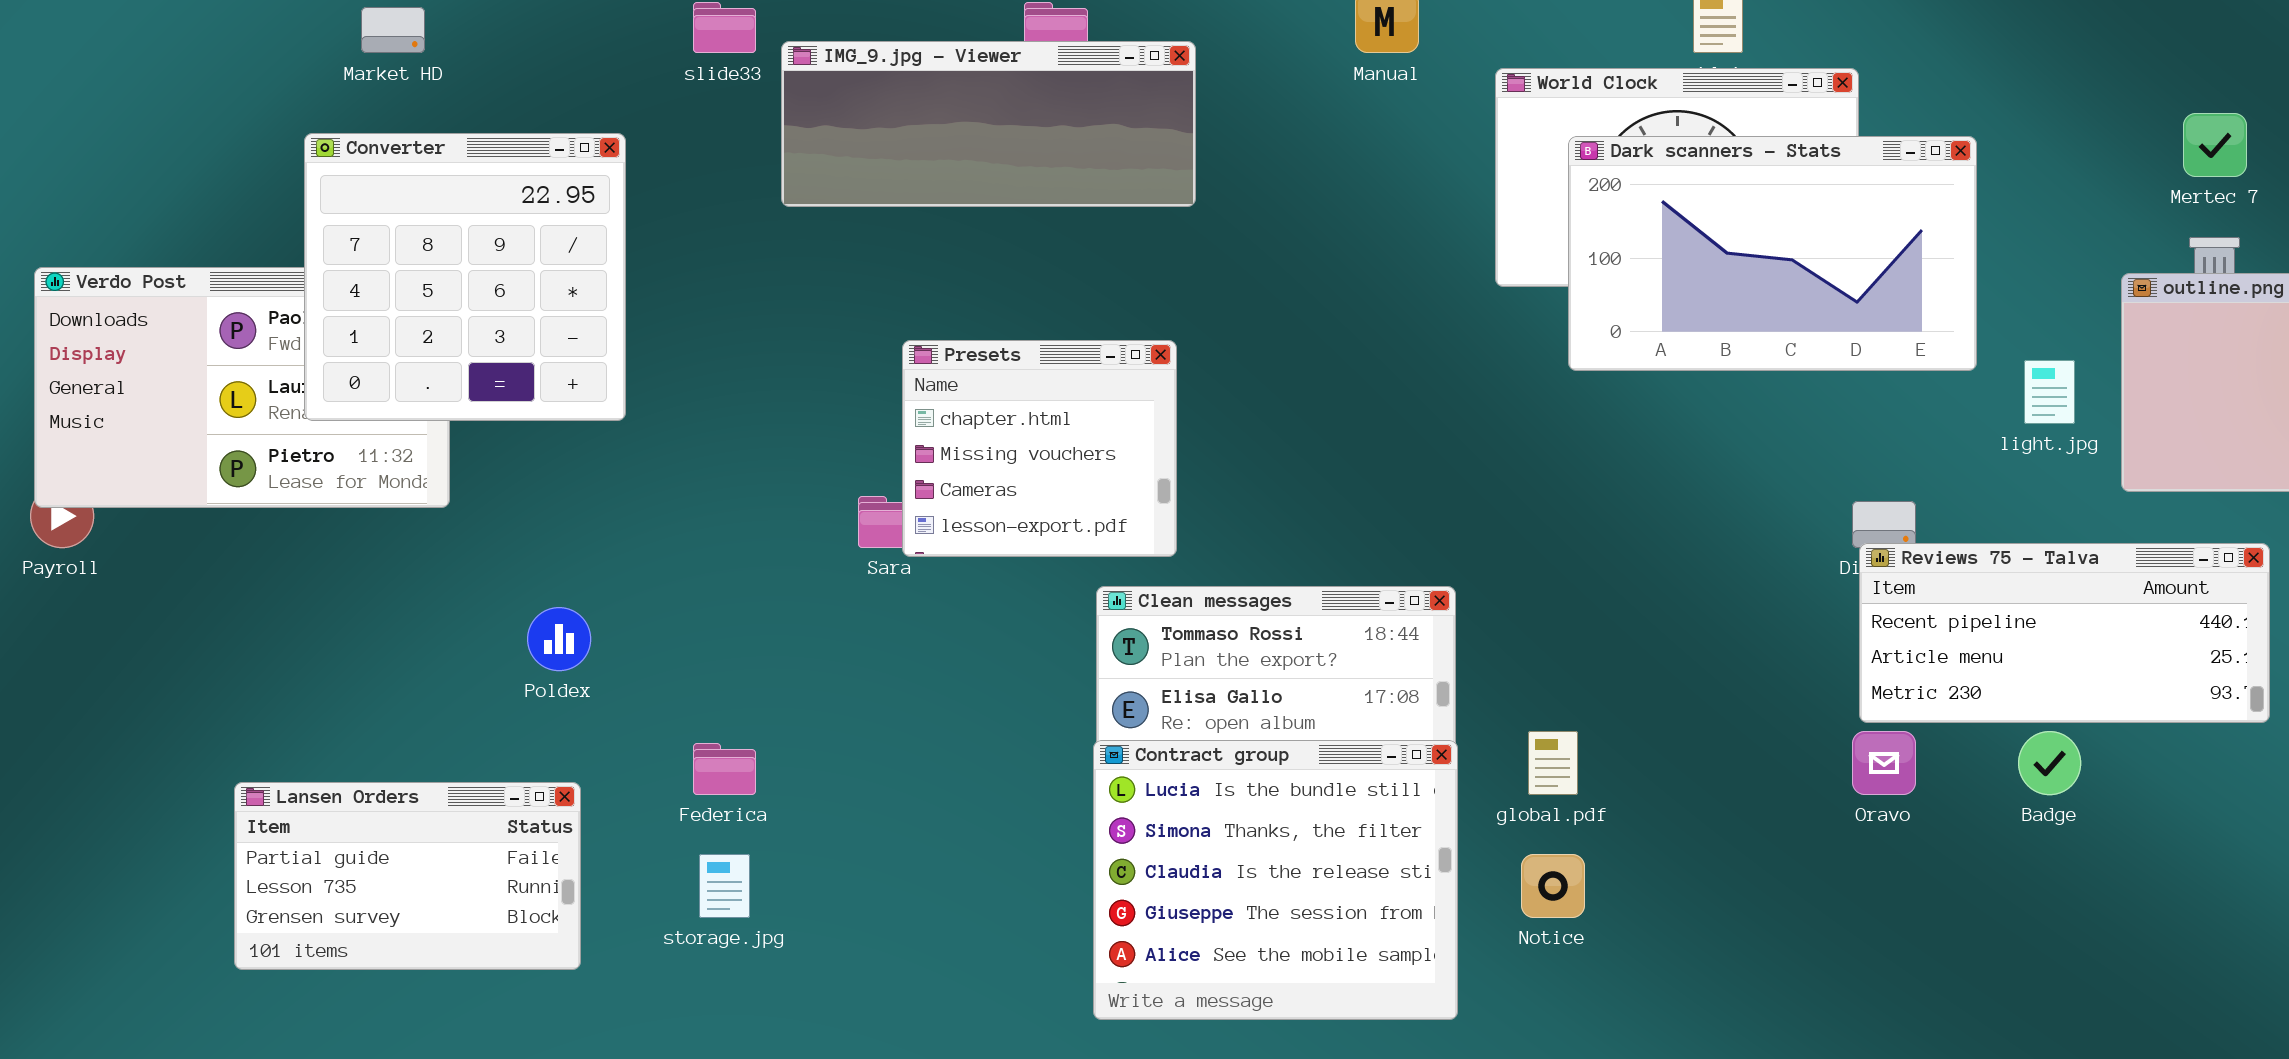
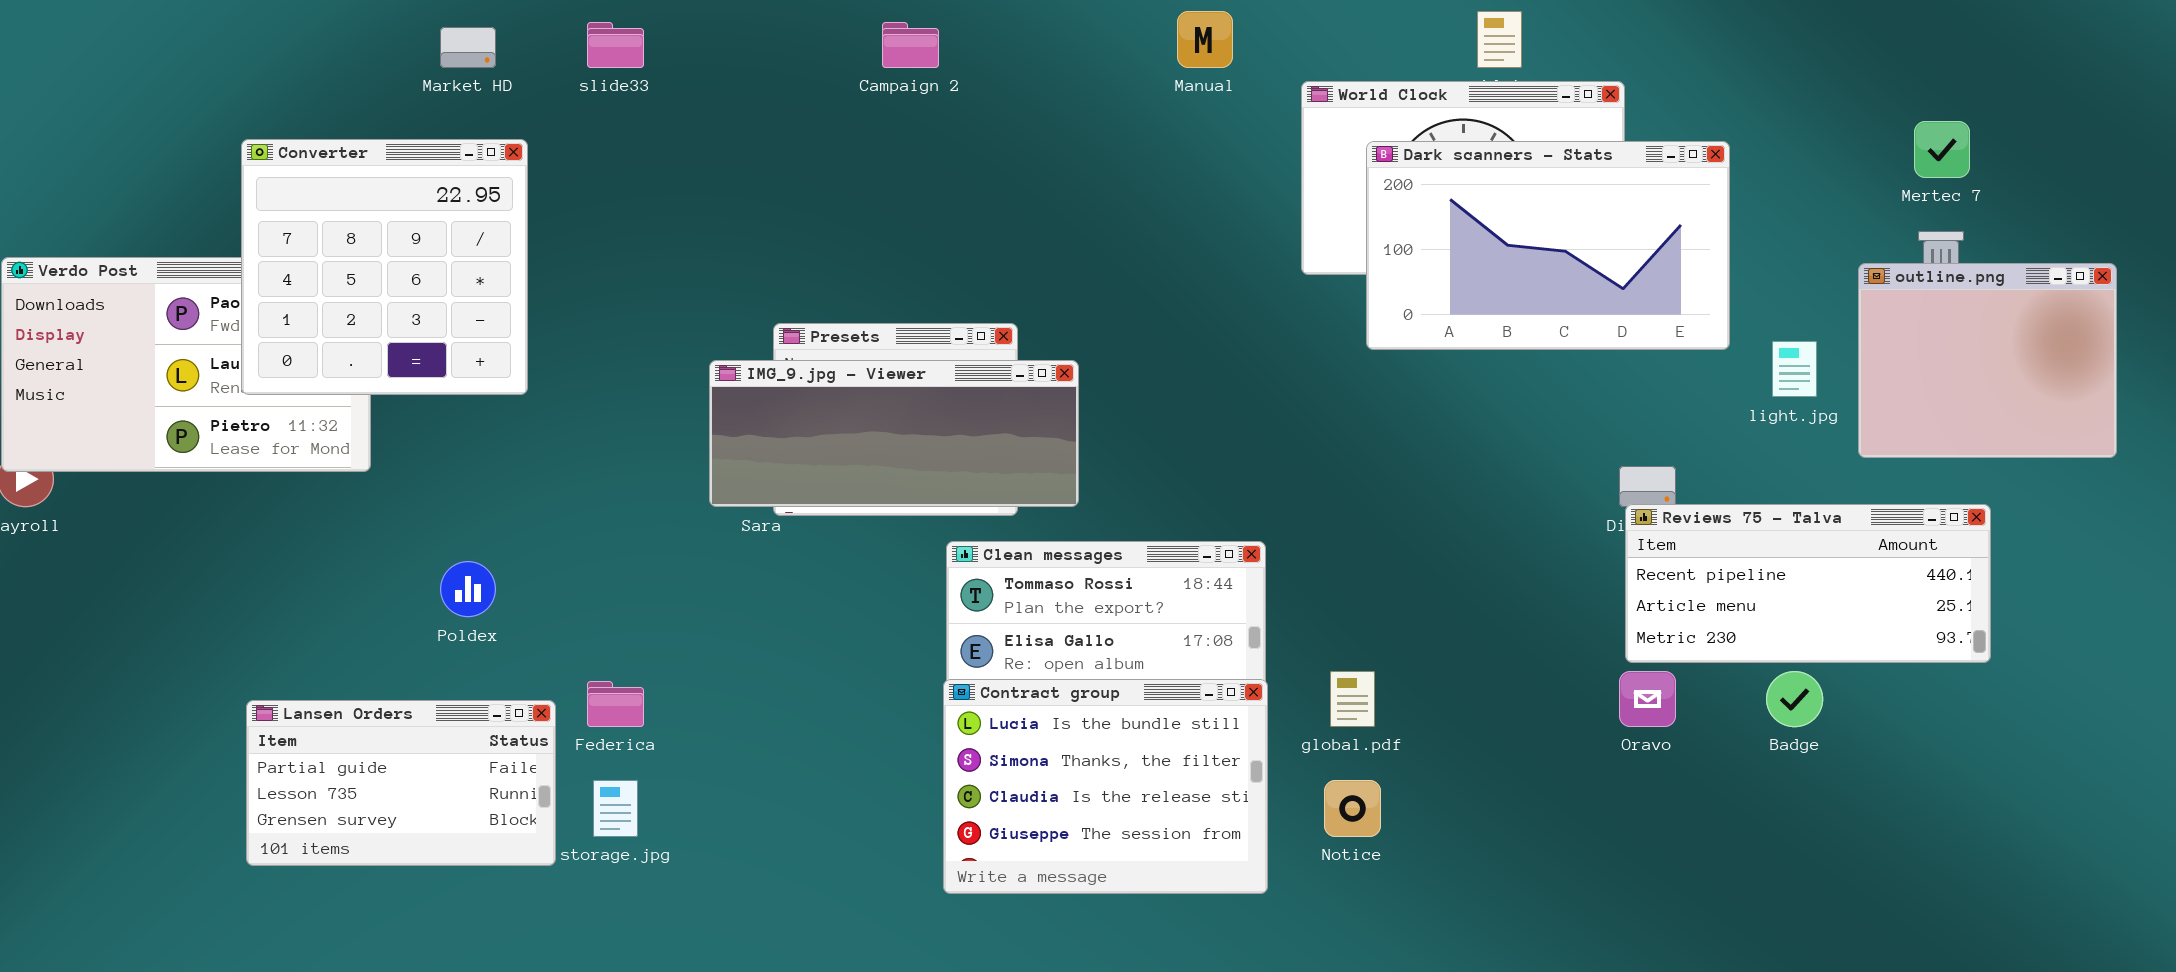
Market HD: [361,7,425,53] -> [440,27,496,68], moved
IMG_9.jpg - Viewer: [781,41,1196,207] -> [709,360,1079,507], moved
Contract group: [1093,740,1458,1020] -> [943,679,1268,894], resized
Lansen Orders: [234,782,581,970] -> [246,700,556,866], moved

